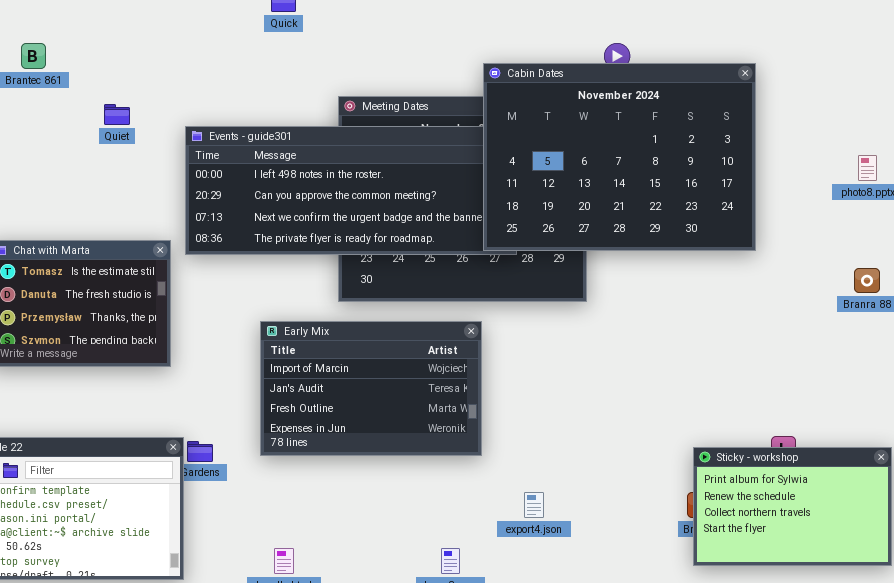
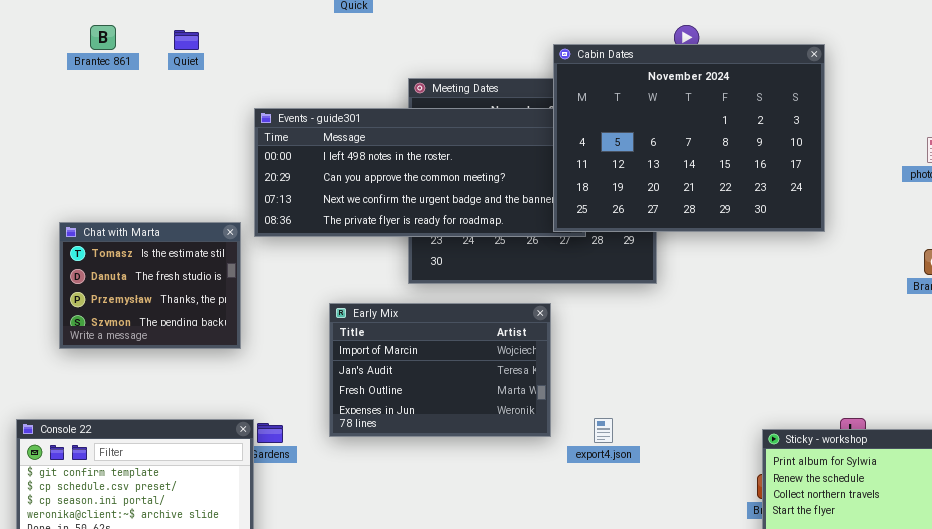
Quiet: [104,104,130,125] -> [174,30,199,50], moved
export4.json: [524,492,544,518] -> [594,418,613,443], moved

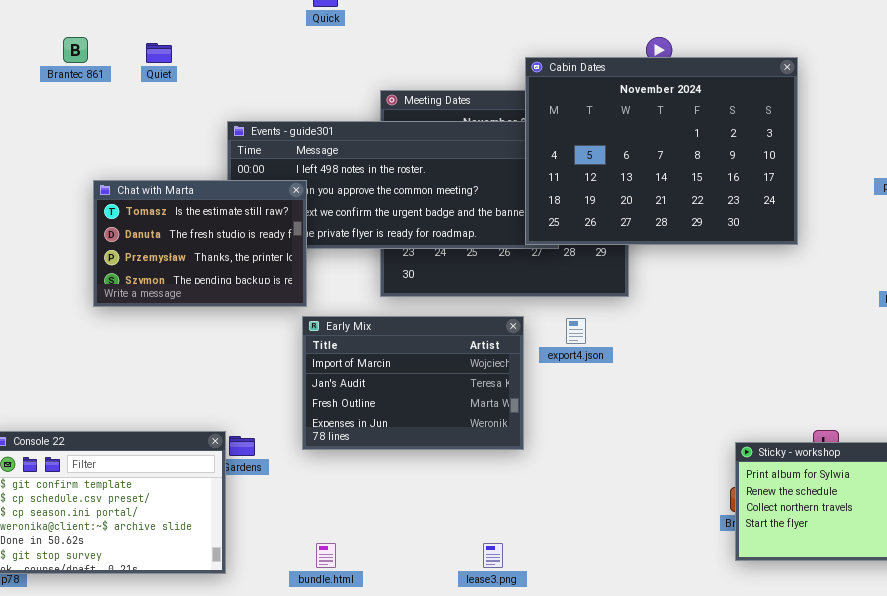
Chat with Marta: [59,222,241,349] -> [93,180,307,307], moved, resized
export4.json: [594,418,613,443] -> [566,318,586,344], moved

